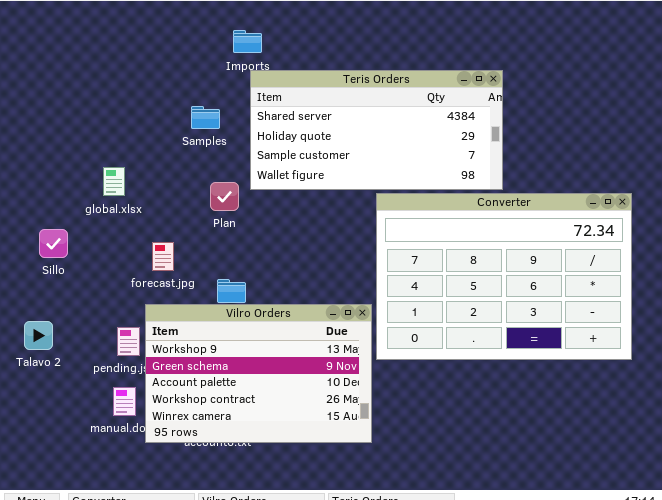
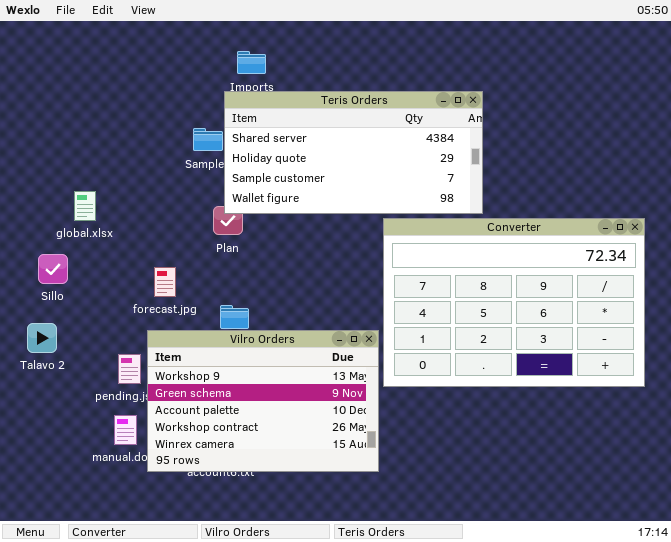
Teris Orders: [250,70,503,190] -> [224,91,483,214], moved
global.xlsx: [103,167,125,196] -> [74,191,96,221], moved
Talavo 2: [24,321,53,350] -> [27,323,57,353], moved

